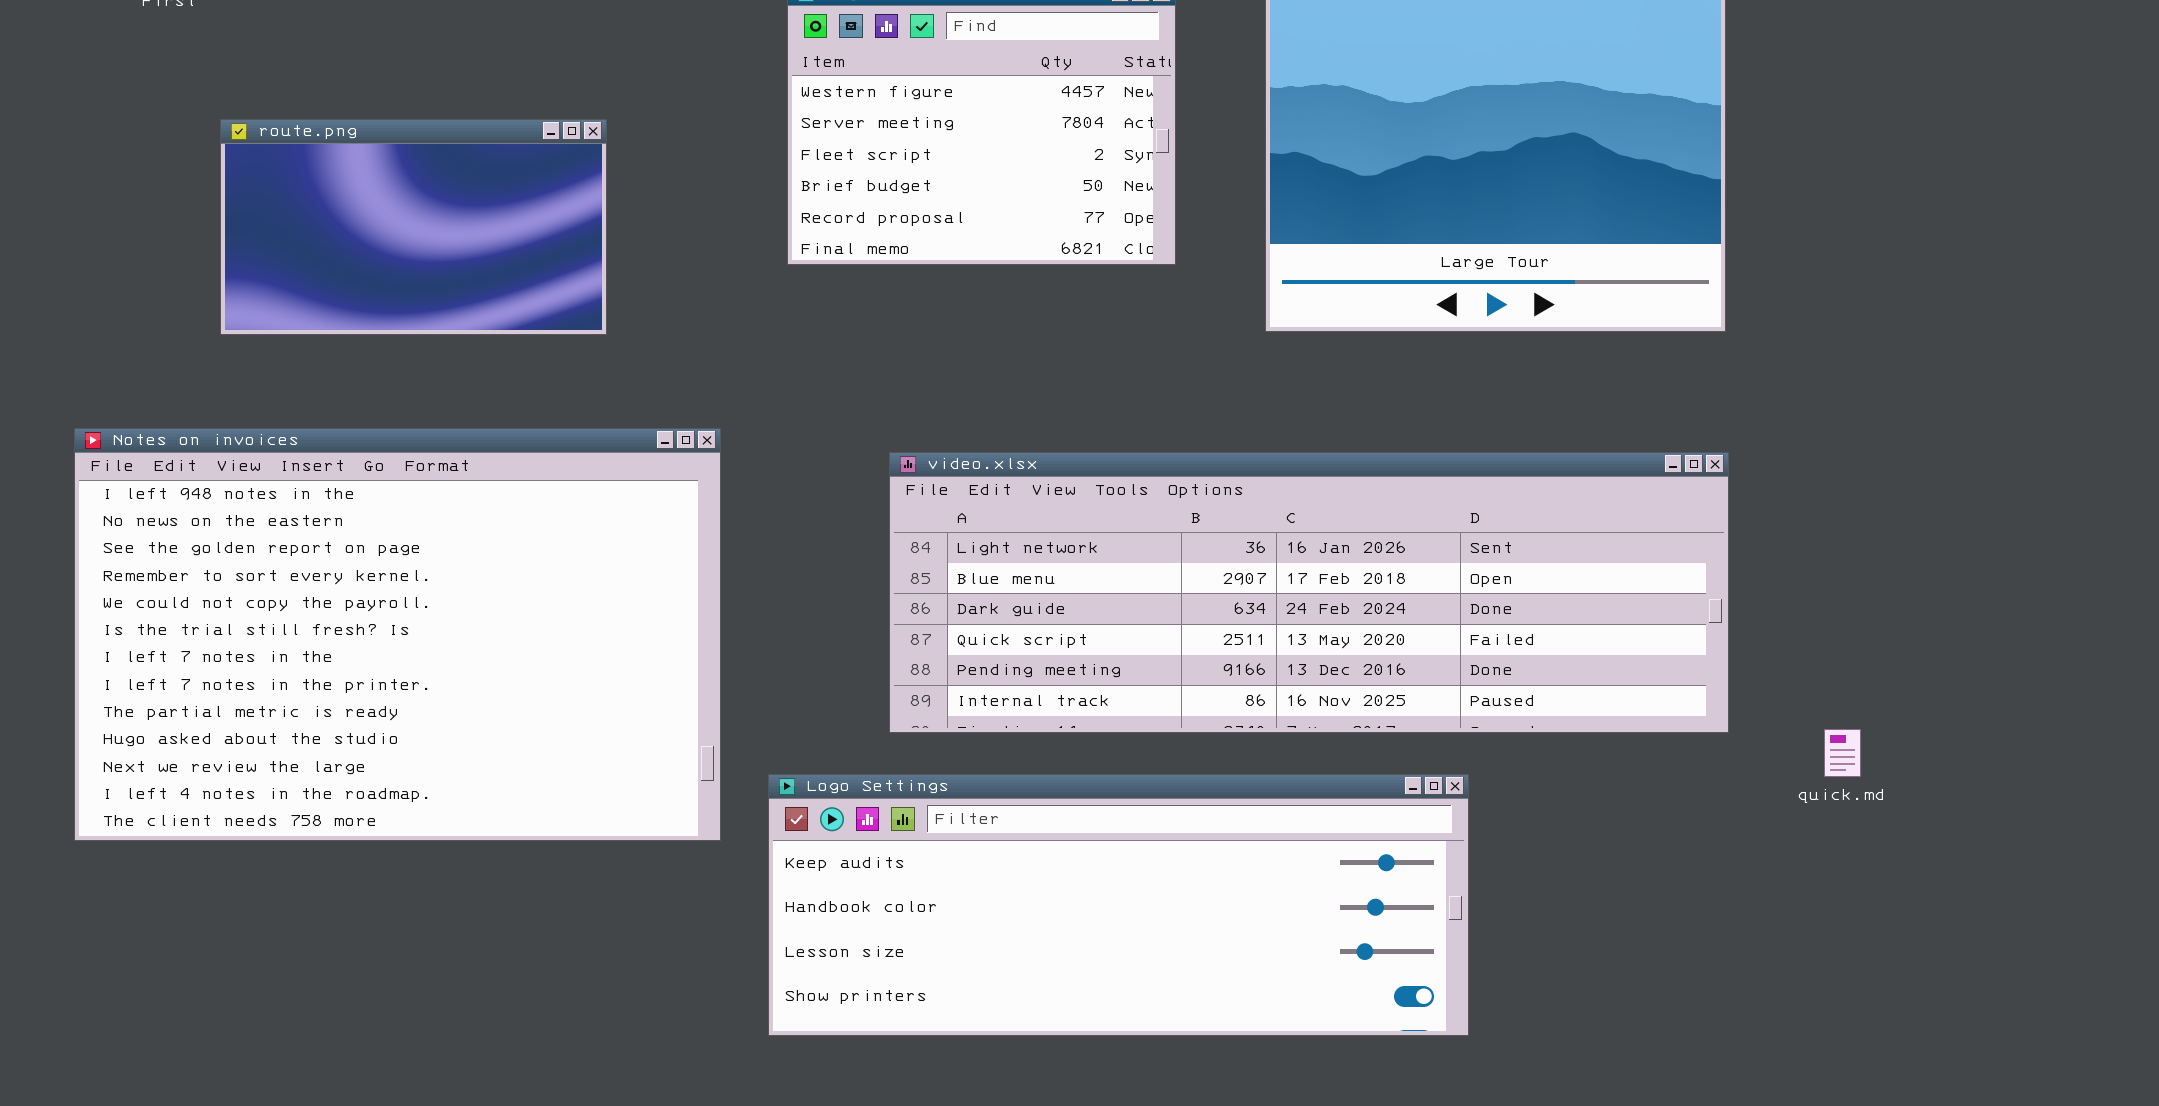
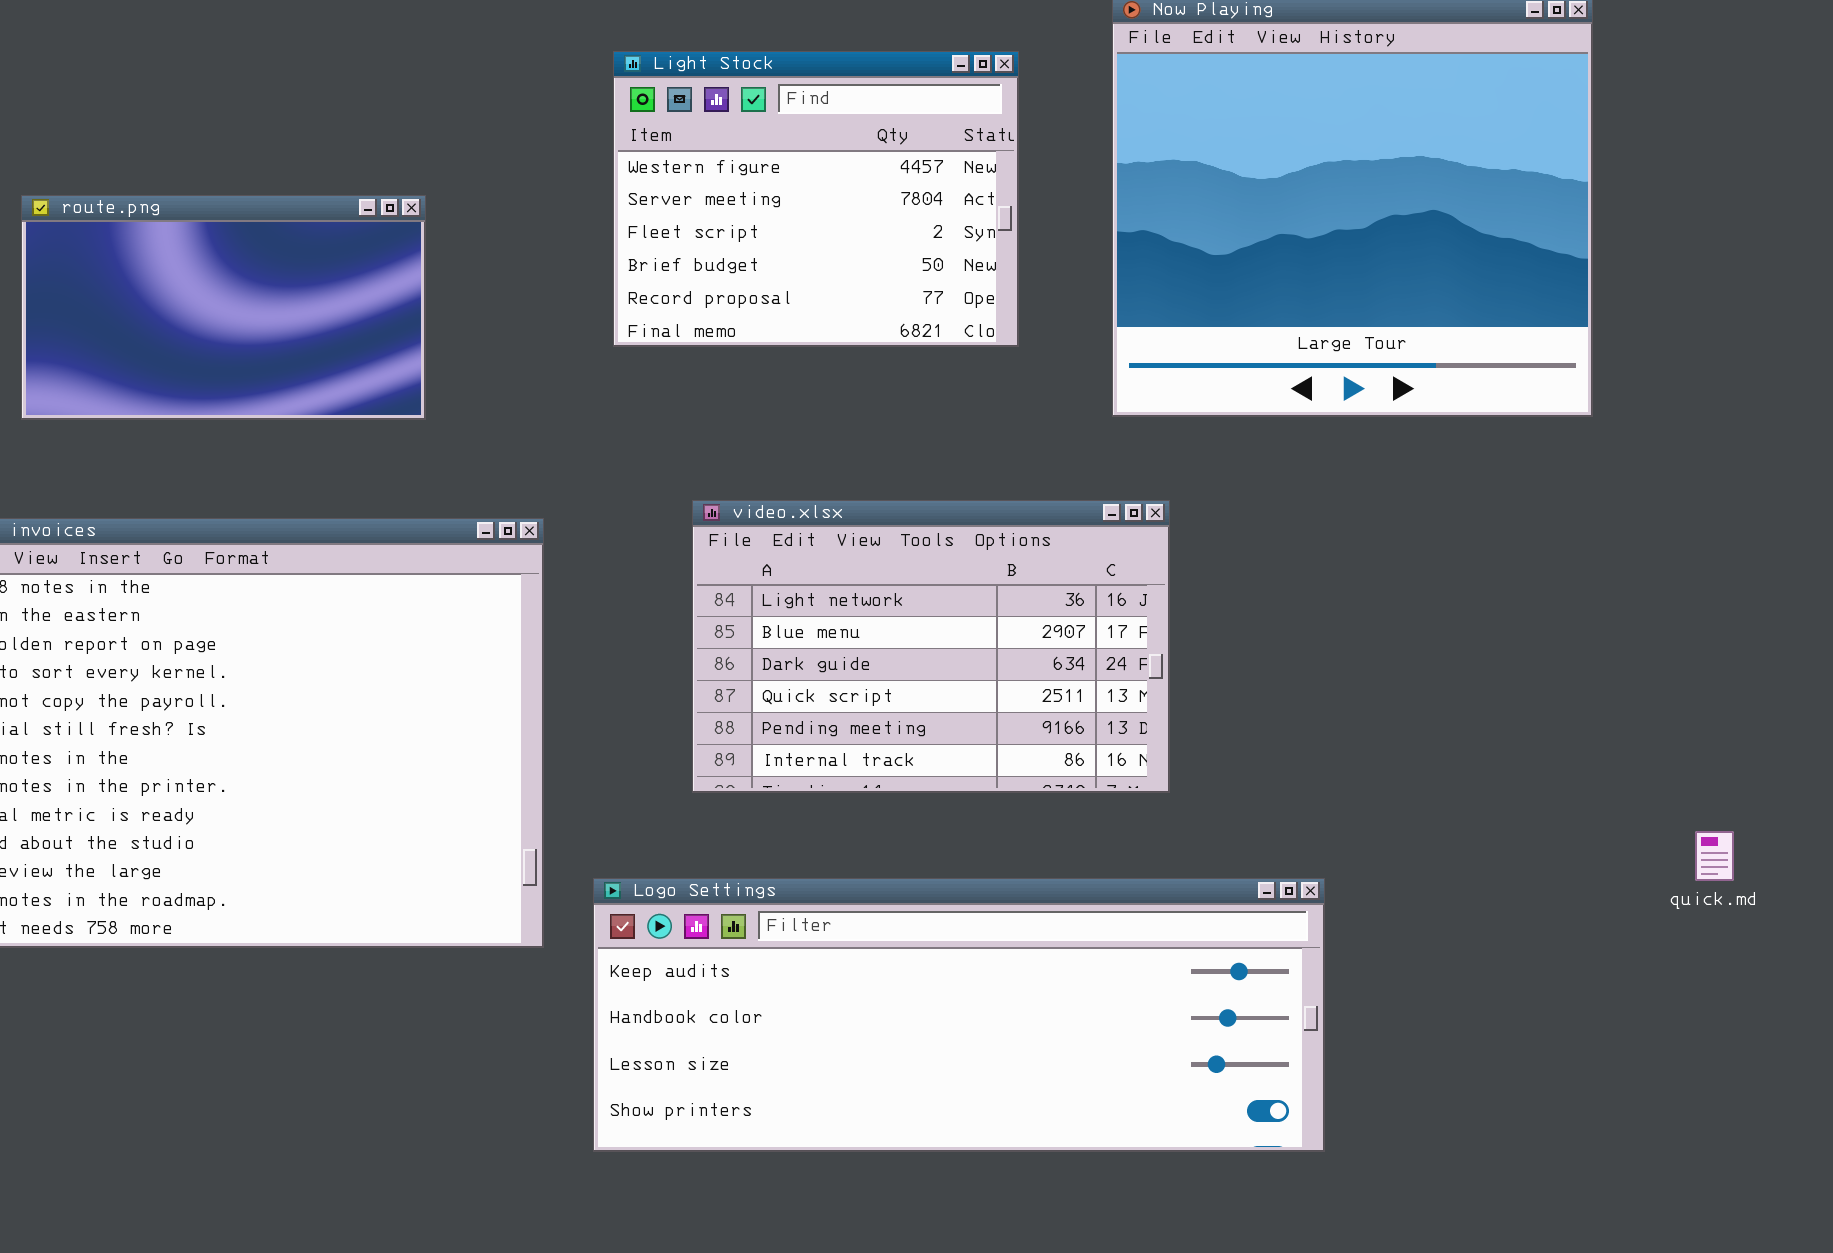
video.xlsx: [889,452,1729,733] -> [692,500,1170,793], moved, resized

